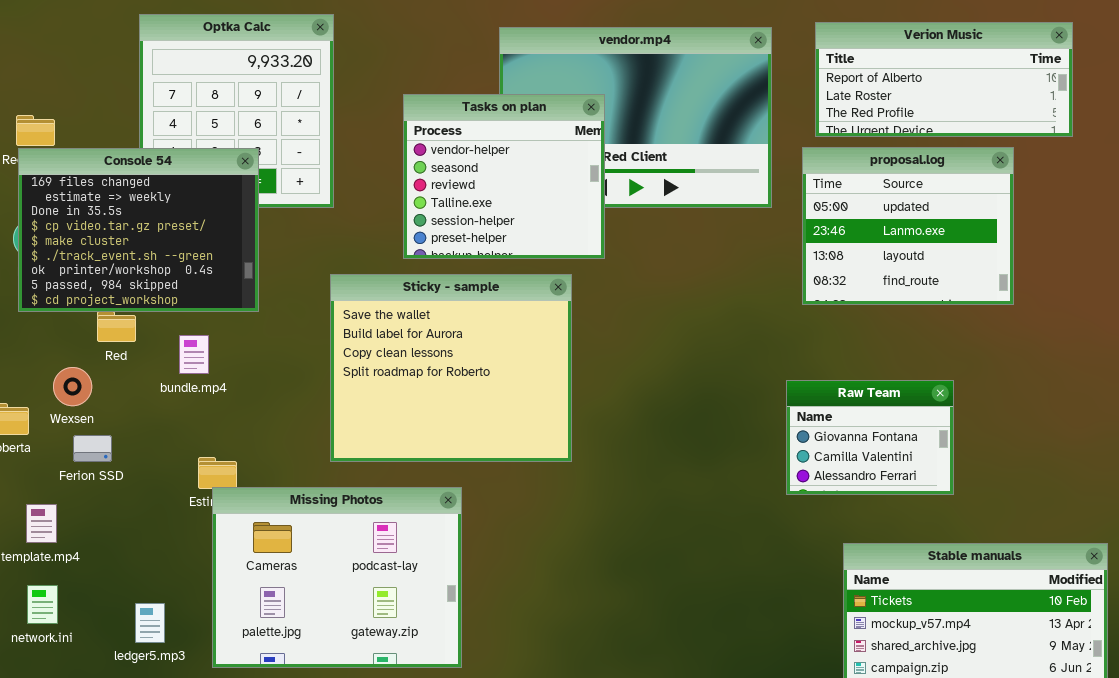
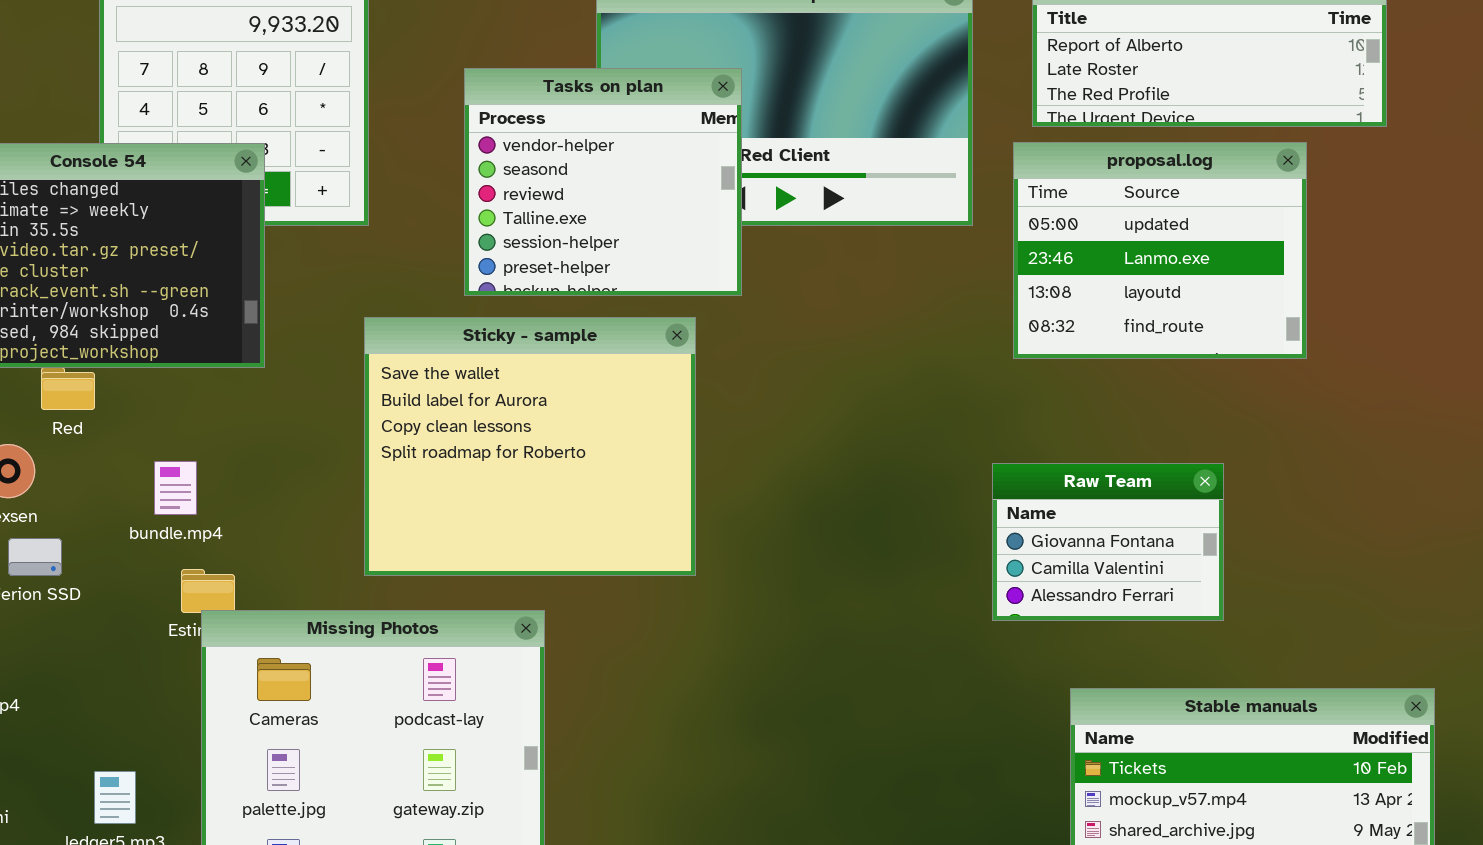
bundle.mp4: [179,335,209,374] -> [154,461,197,515], moved

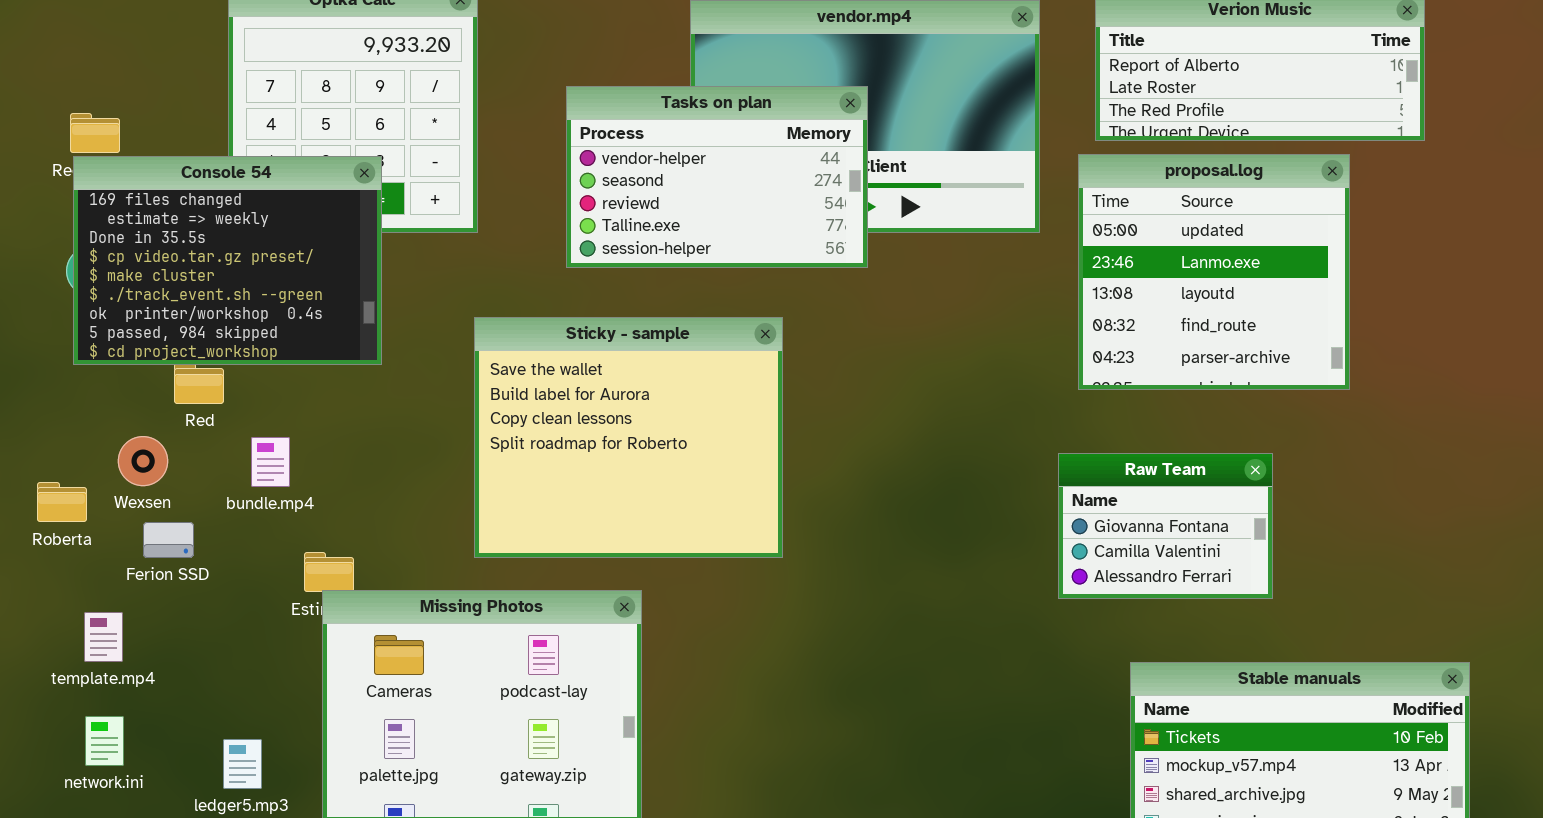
Tasks on plan: [464,68,742,296] -> [566,86,868,268], resized
proposal.log: [1013,142,1307,359] -> [1078,154,1350,390], resized
bundle.mp4: [154,461,197,515] -> [251,437,290,487], moved

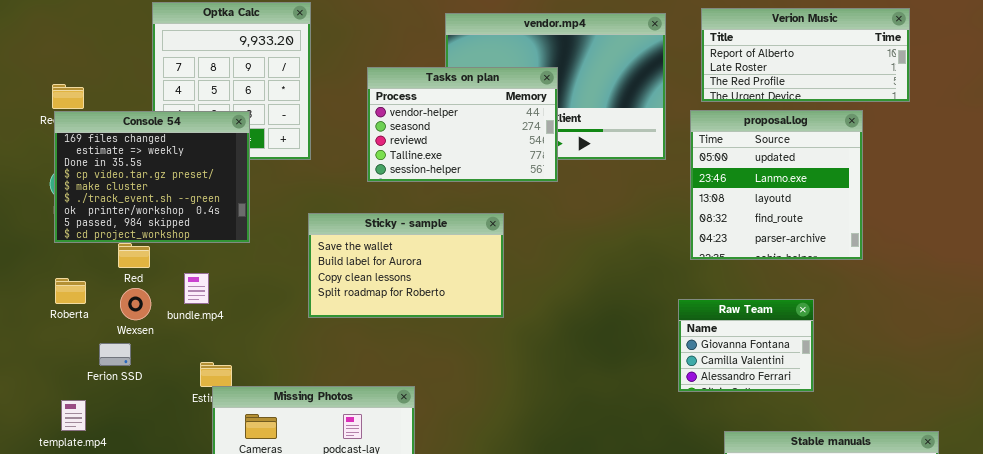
Sticky - sample: [474,317,783,558] -> [308,213,504,318], resized
Wexsen: [118,436,168,486] -> [120,288,151,320], moved
bundle.mp4: [251,437,290,487] -> [184,273,209,304], moved
Roberta: [37,482,87,522] -> [55,278,86,304], moved

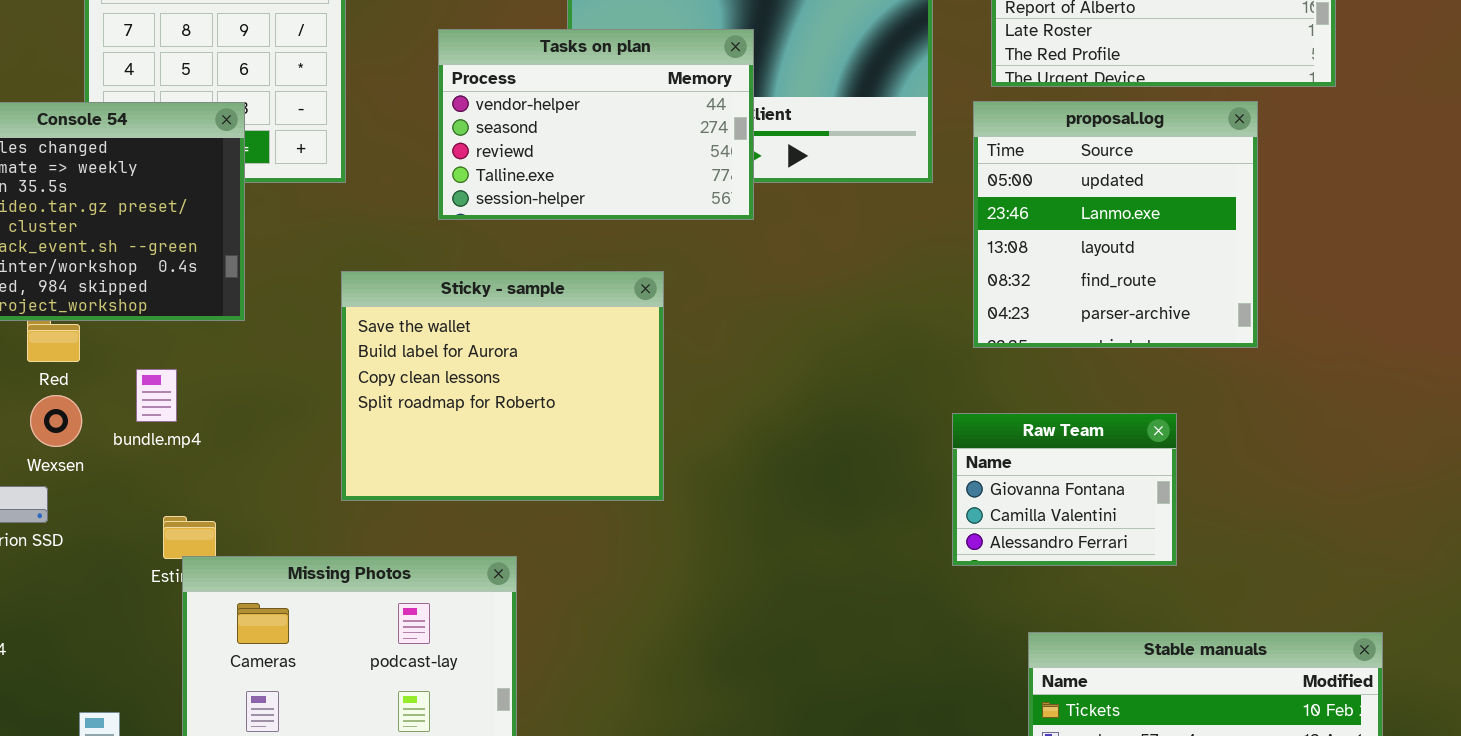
Sticky - sample: [308,213,504,318] -> [341,271,664,501], resized

